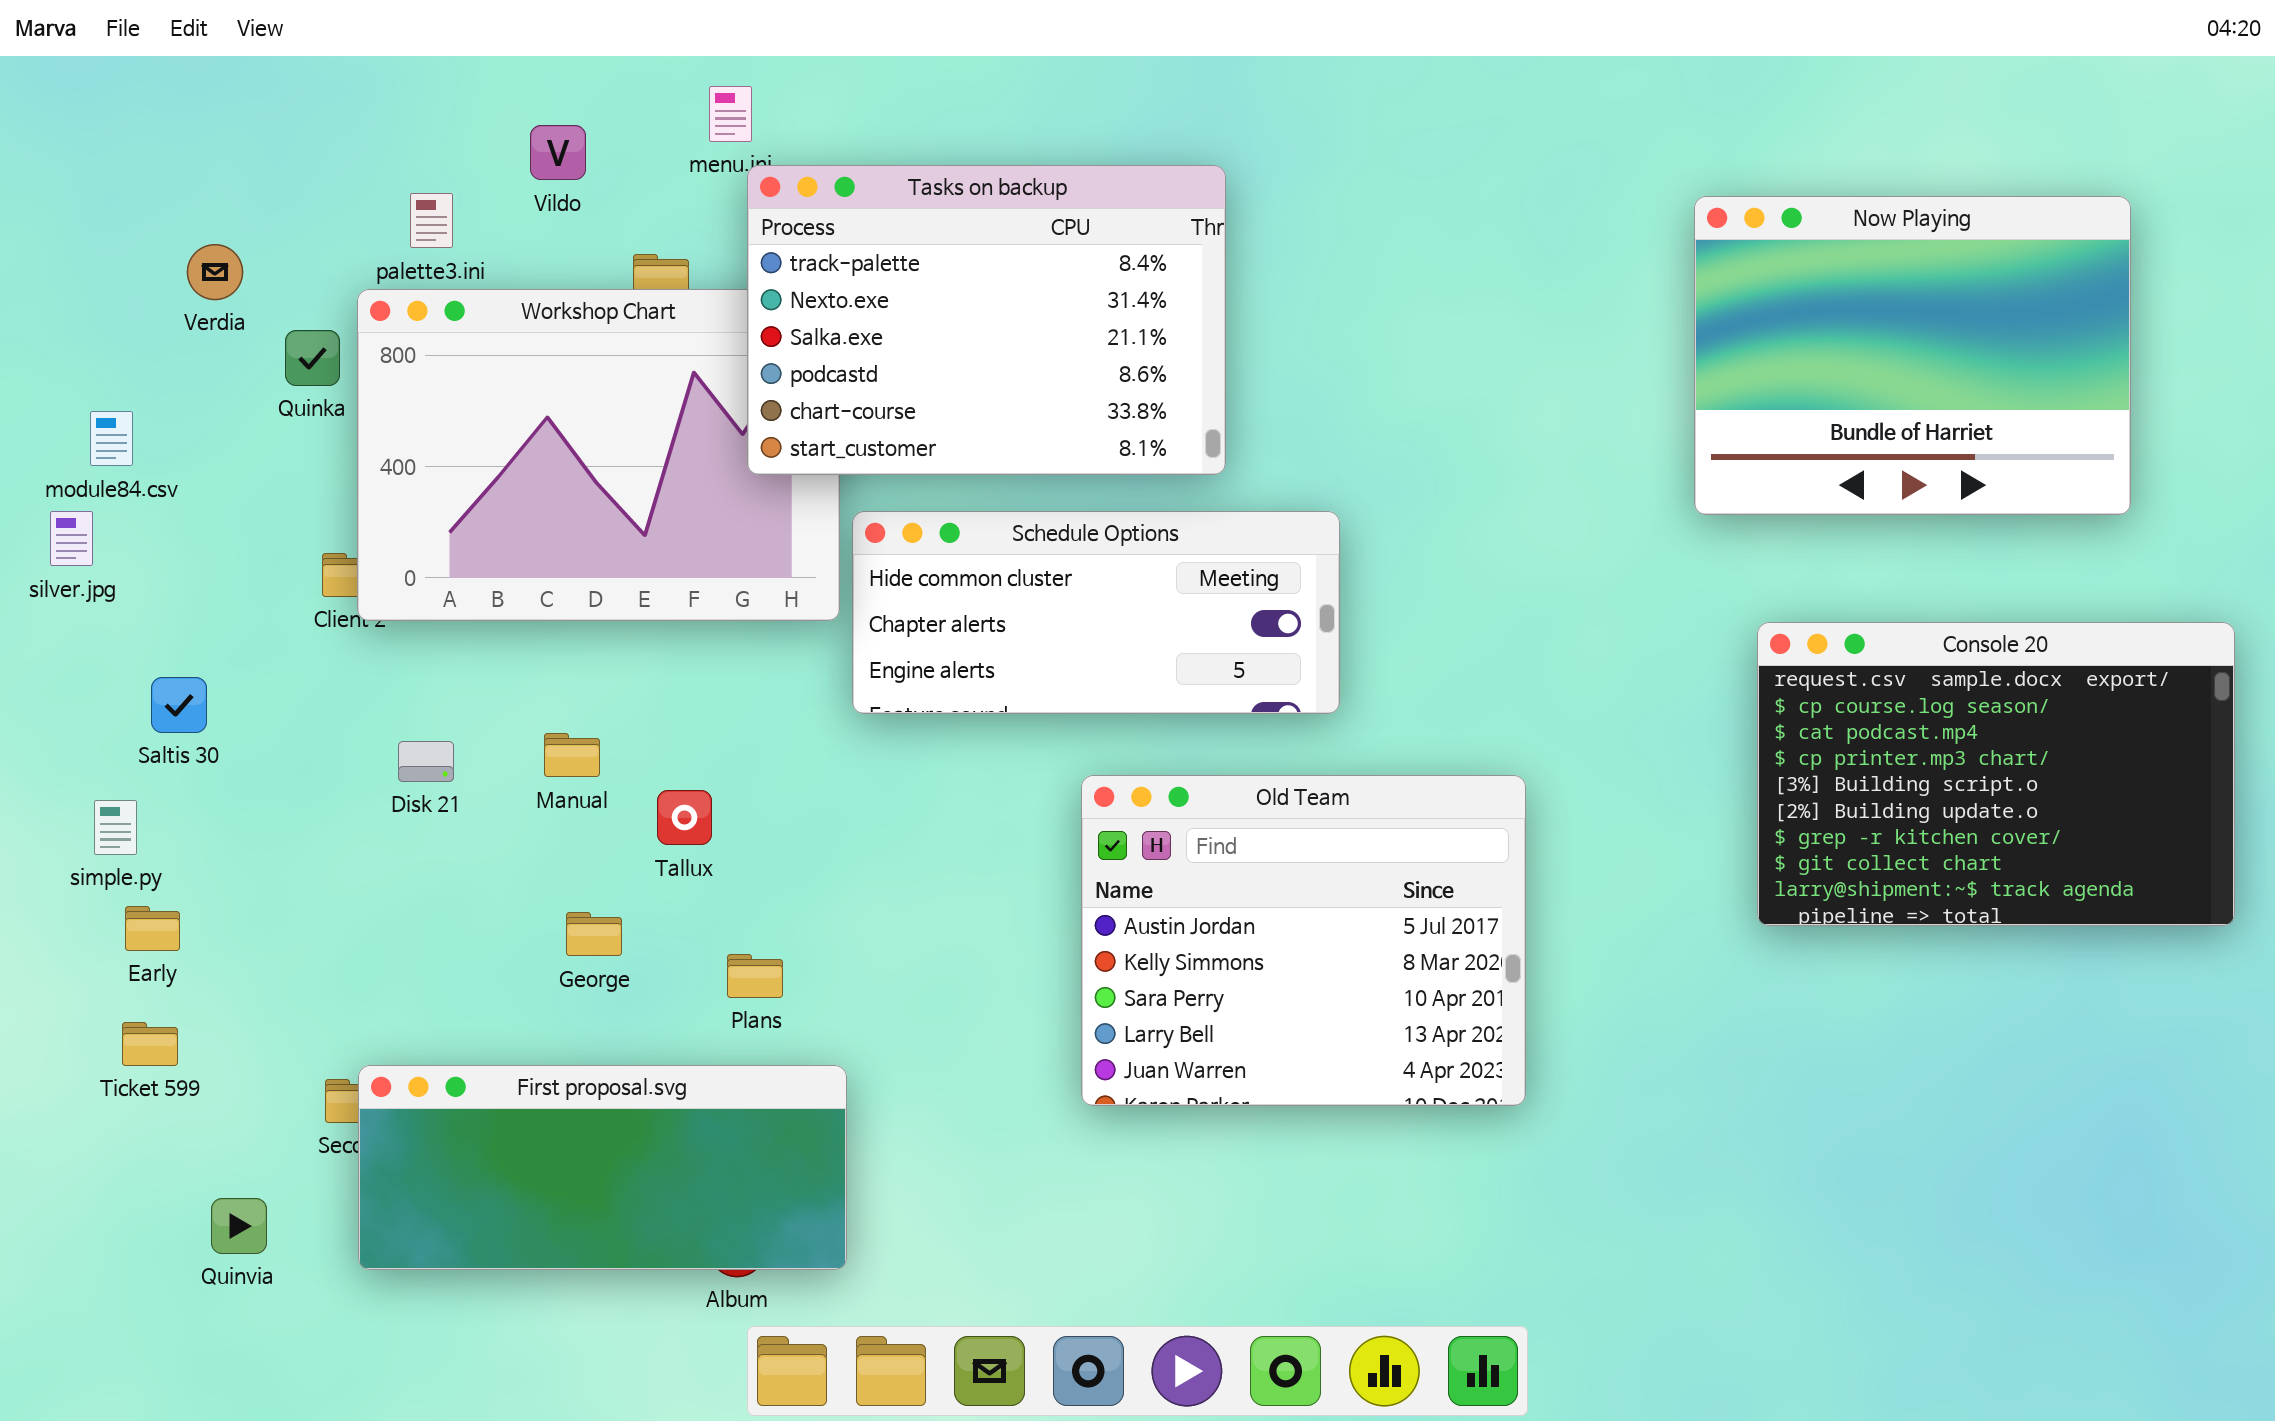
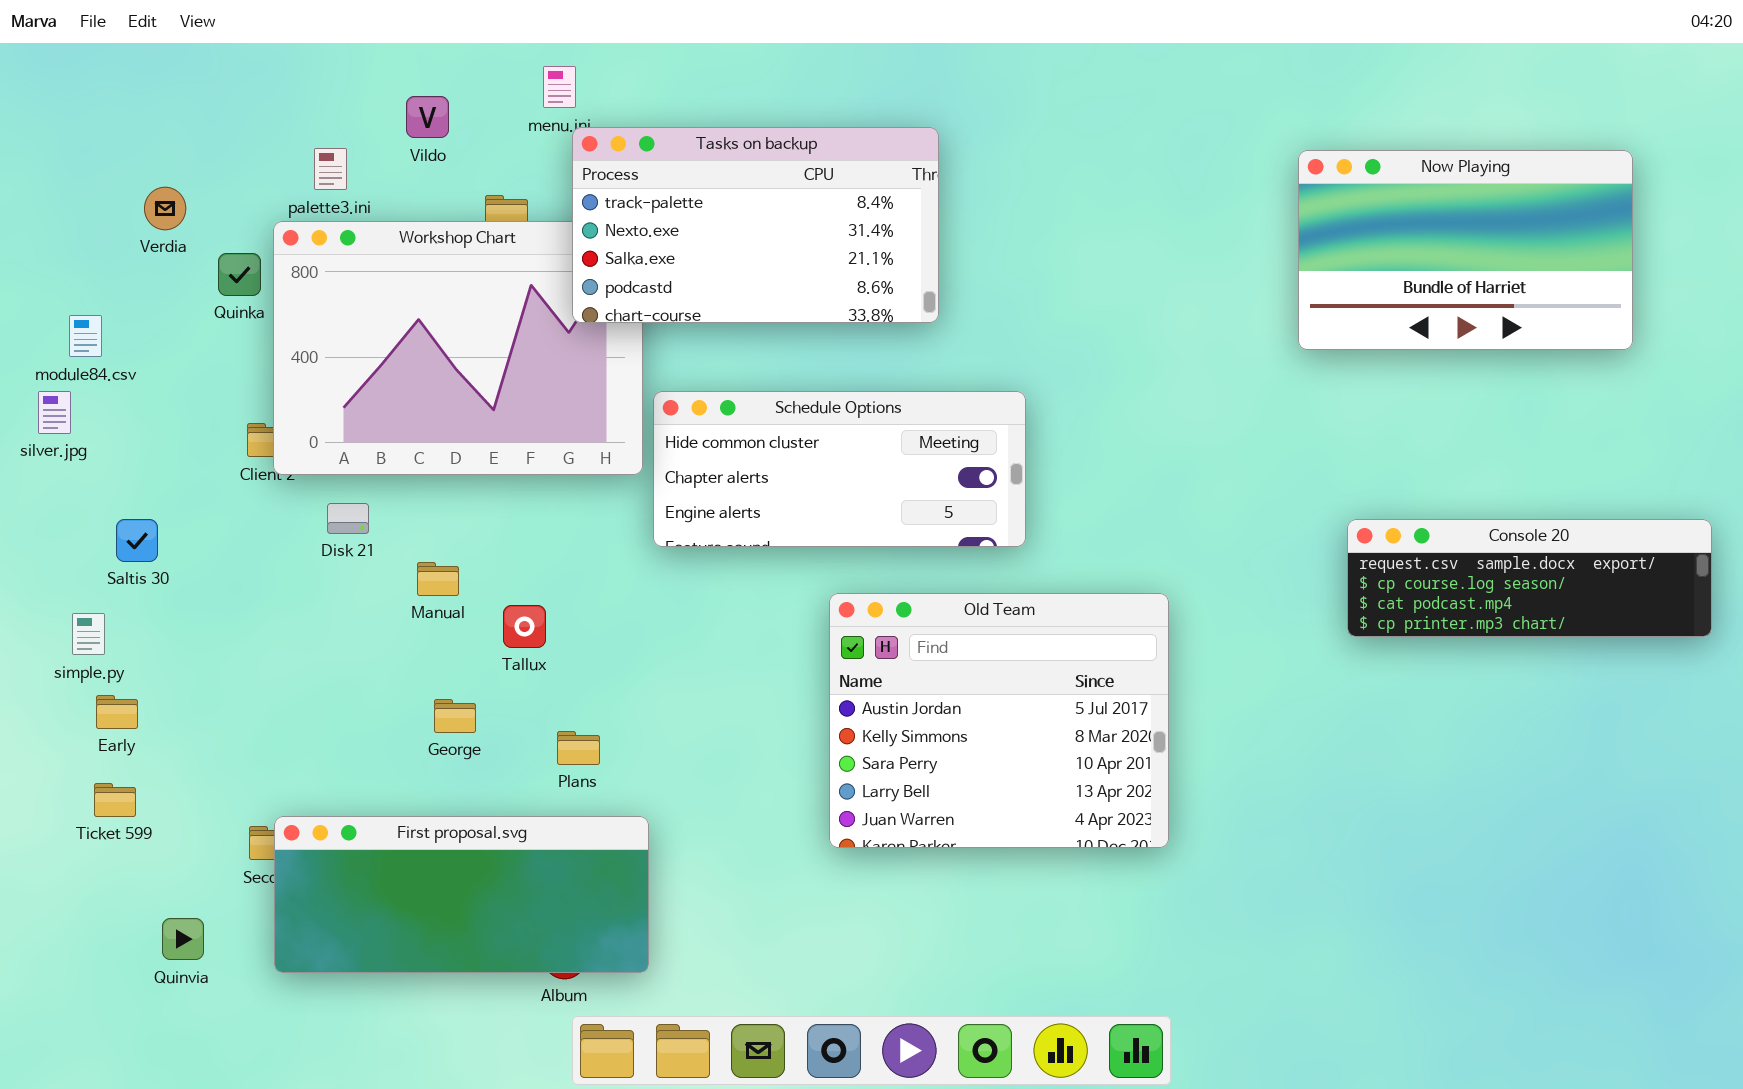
Tasks on backup: [747,165,1226,475] -> [572,127,939,323], resized
Now Playing: [1694,196,2131,515] -> [1298,150,1633,350], resized
Console 20: [1757,622,2235,926] -> [1347,519,1712,637], moved, resized
Disk 21: [398,741,454,782] -> [327,503,369,534], moved

